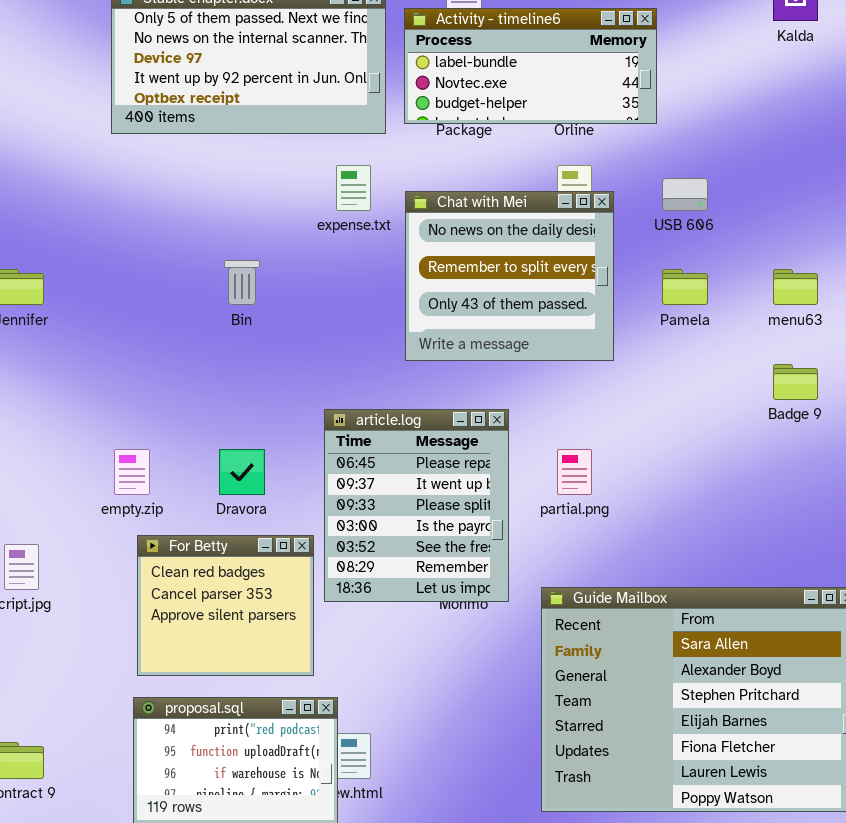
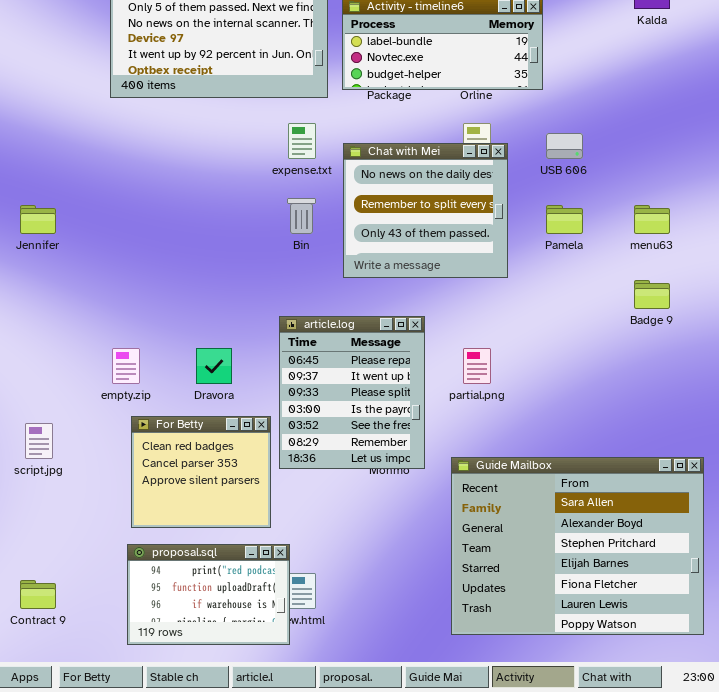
Bin: [224,260,260,305] -> [287,198,316,234], moved

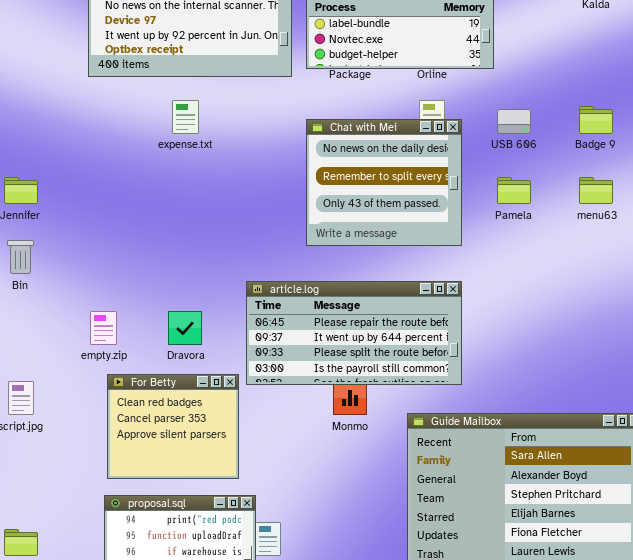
expense.txt: [288,123,316,159] -> [172,100,199,134], moved
Bin: [287,198,316,234] -> [7,240,34,274], moved
Badge 9: [634,280,670,309] -> [579,106,613,134], moved
article.log: [279,316,425,469] -> [246,281,462,385], resized

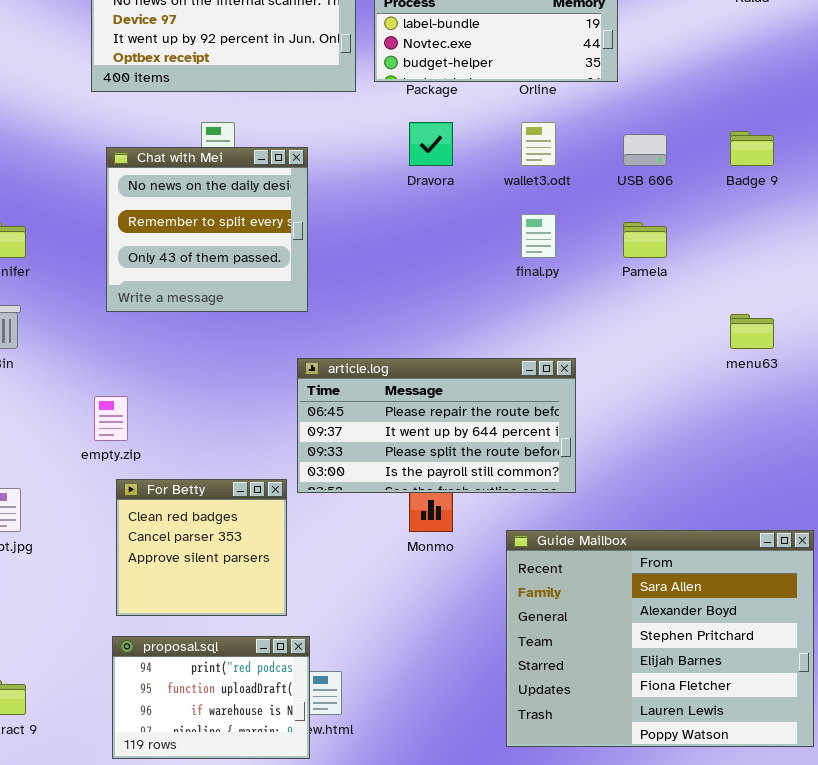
Chat with Mei: [306,119,462,246] -> [106,147,308,312], moved
menu63: [579,177,613,204] -> [730,314,774,349], moved
Dravora: [168,311,202,345] -> [409,122,453,166], moved

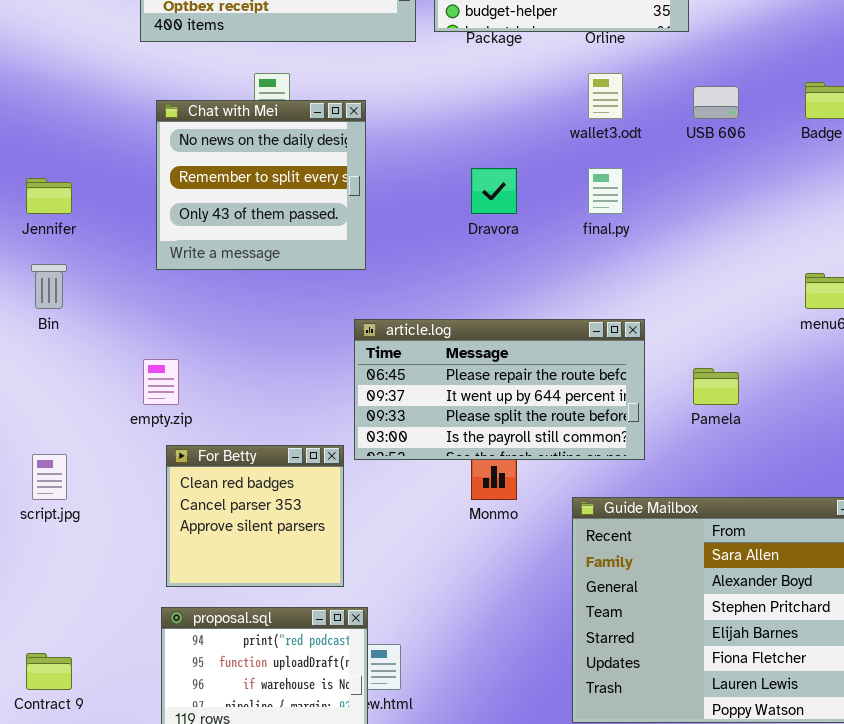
Dravora: [409,122,453,166] -> [471,168,517,214], moved
Pamela: [623,222,667,258] -> [693,368,739,405], moved

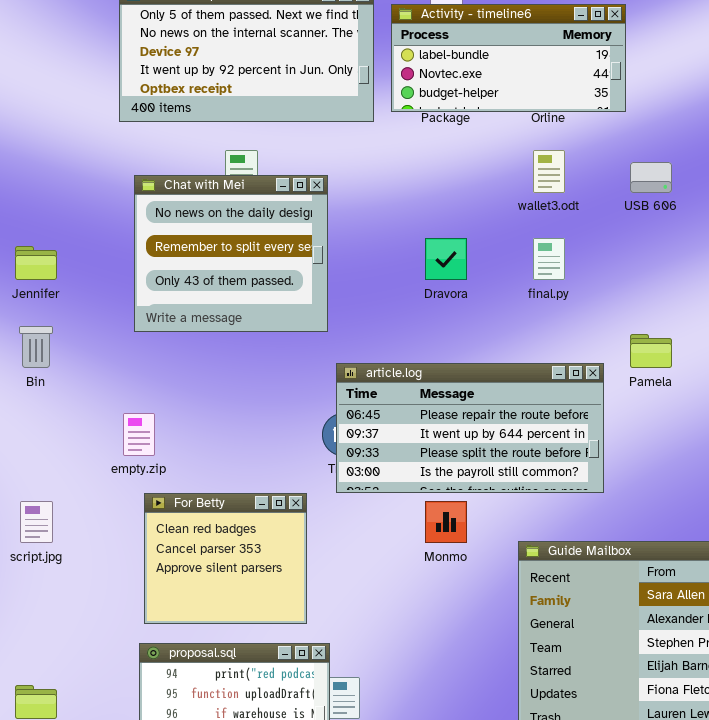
article.log: [354,319,645,460] -> [336,363,604,493], moved
Pamela: [693,368,739,405] -> [630,334,672,368], moved

